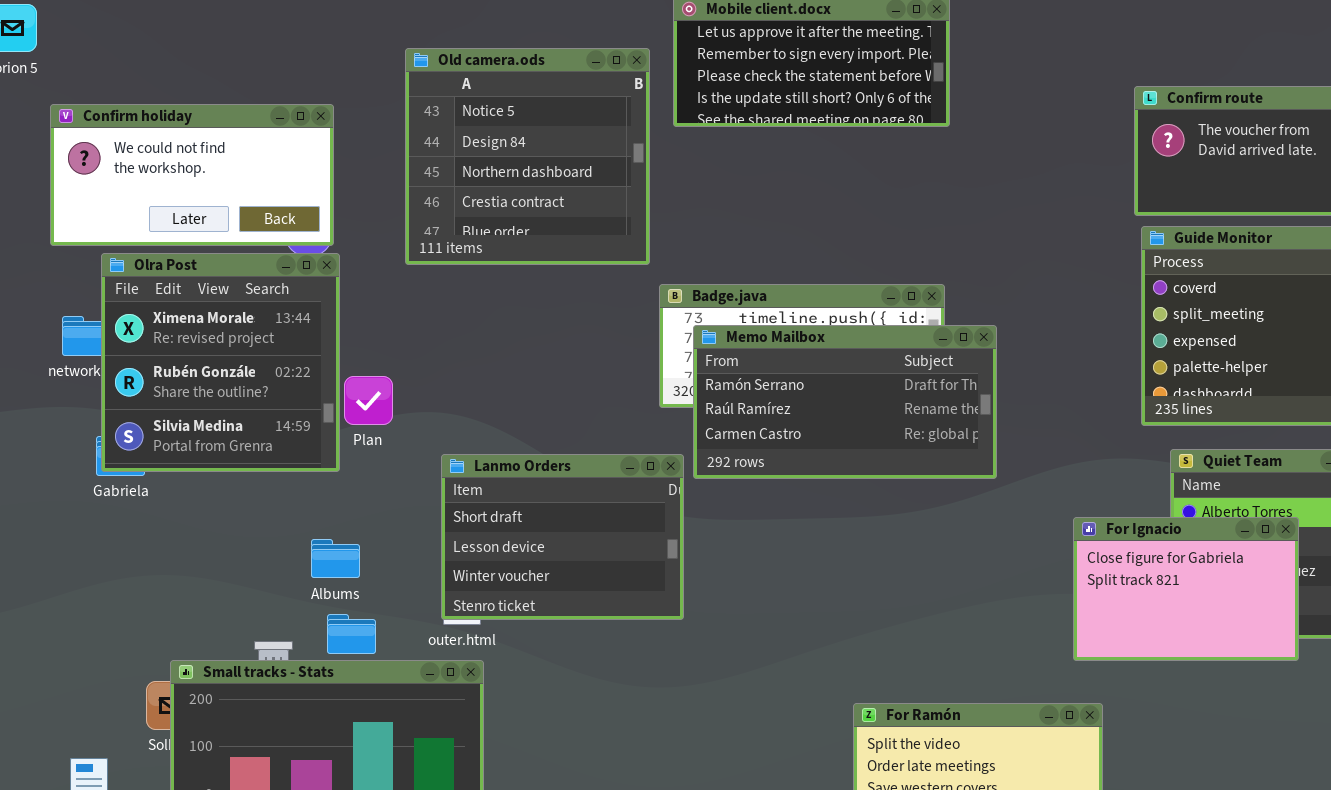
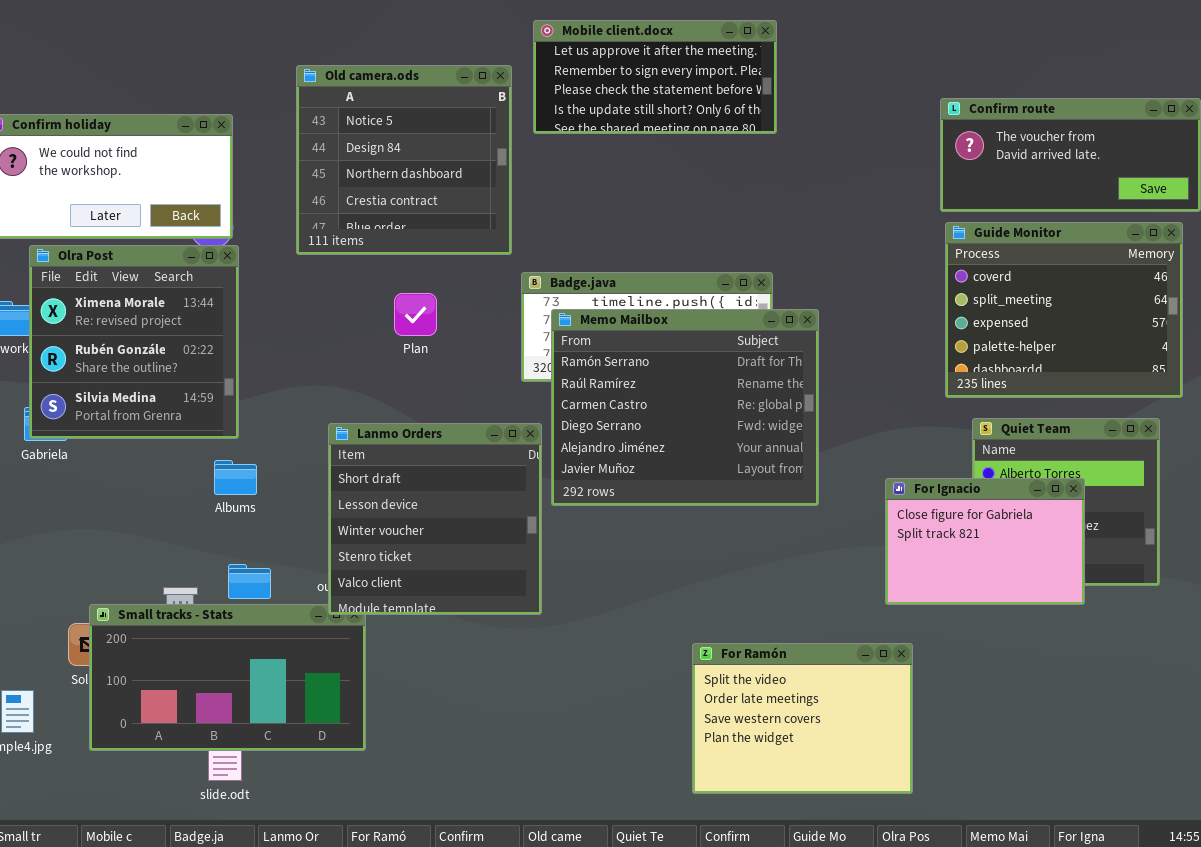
Memo Mailbox: [693,325,997,479] -> [551,309,819,506], resized
Plan: [344,376,393,425] -> [394,293,437,336], moved
Lanmo Orders: [441,454,684,620] -> [328,423,542,615], resized
Albums: [311,539,360,578] -> [214,460,257,495], moved

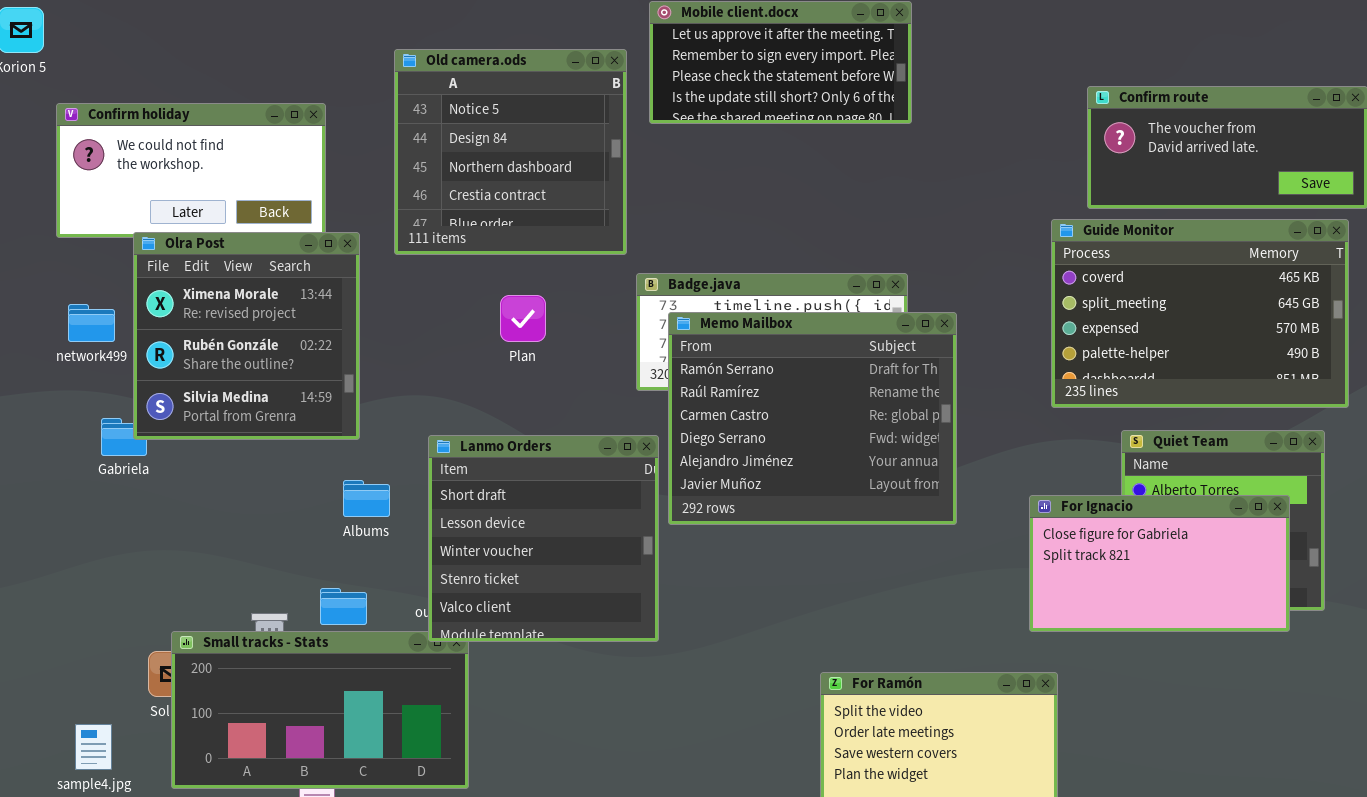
Guide Monitor: [945,222,1183,398] -> [1051,219,1349,408], resized
Olra Post: [29,245,239,439] -> [133,232,360,440], moved
Albums: [214,460,257,495] -> [343,480,390,517], moved
For Ignacio: [885,478,1085,605] -> [1029,495,1290,632], resized

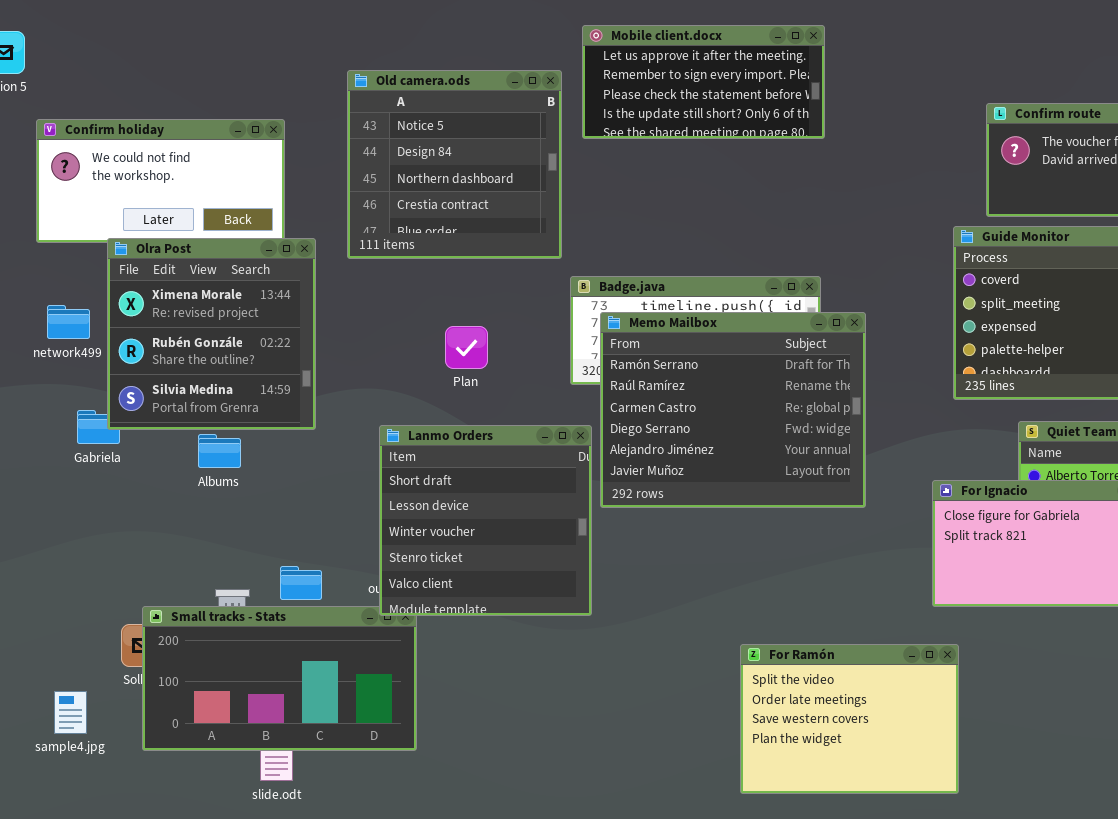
Plan: [500,295,546,342] -> [445,326,488,369], moved
Albums: [343,480,390,517] -> [198,434,241,468], moved

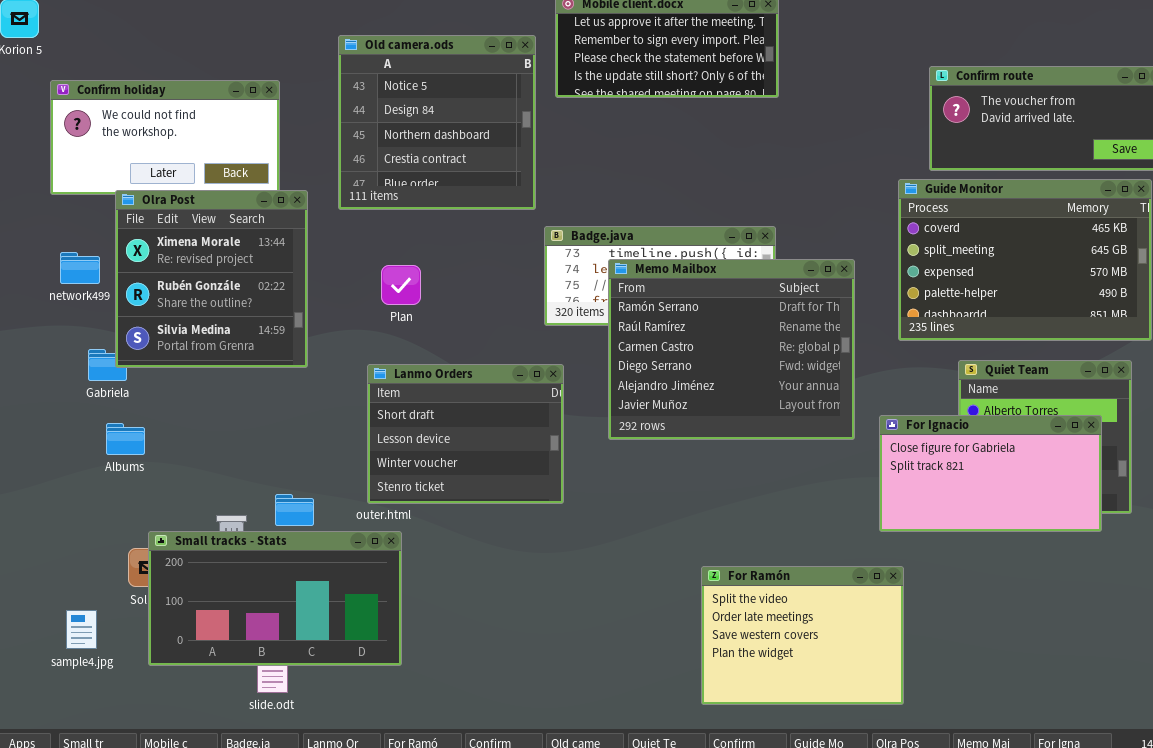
Memo Mailbox: [600,312,866,508] -> [608,259,855,440], moved
Plan: [445,326,488,369] -> [381,265,421,305], moved
Lanmo Orders: [379,425,592,616] -> [367,364,564,504], resized
Albums: [198,434,241,468] -> [106,423,145,455], moved

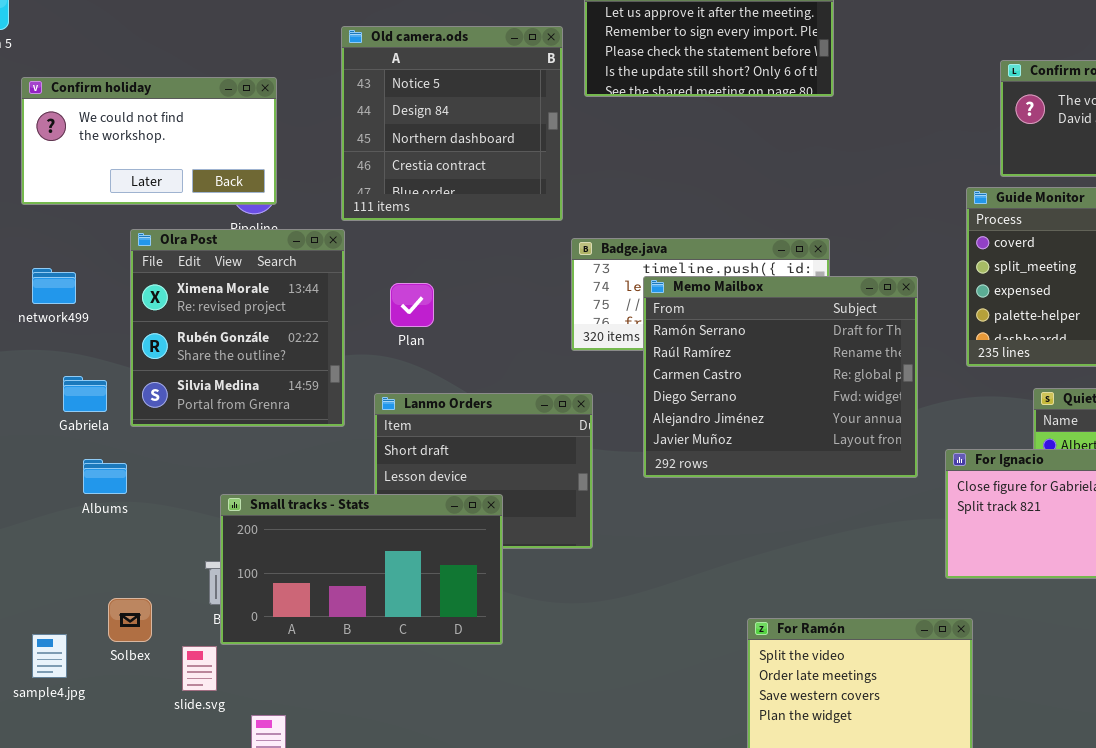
Olra Post: [115,190,308,368] -> [130,229,345,427], moved
Small tracks - Stats: [148,531,402,666] -> [220,494,503,645], moved
sample4.jpg: [66,610,97,649] -> [32,634,67,678], moved

